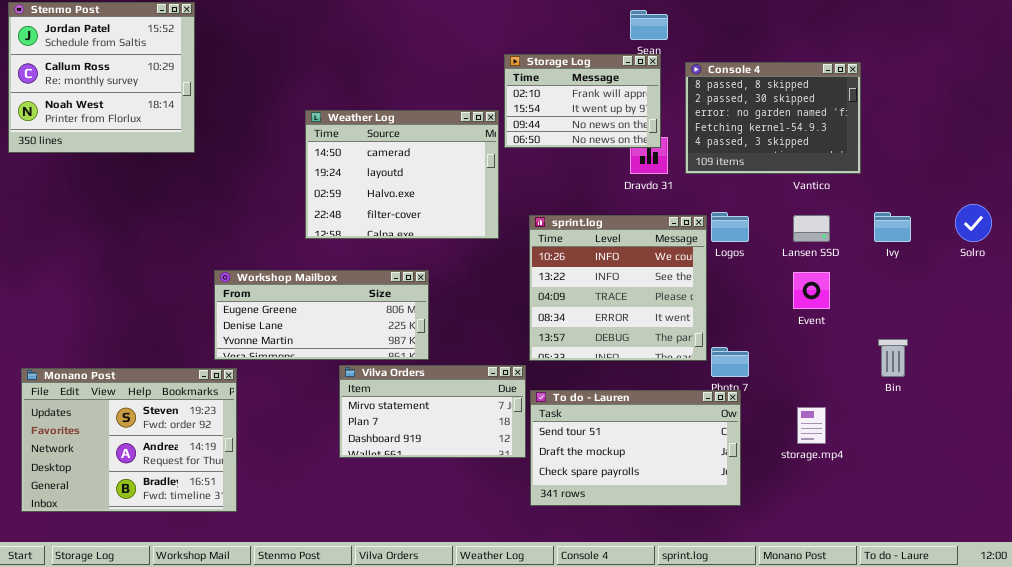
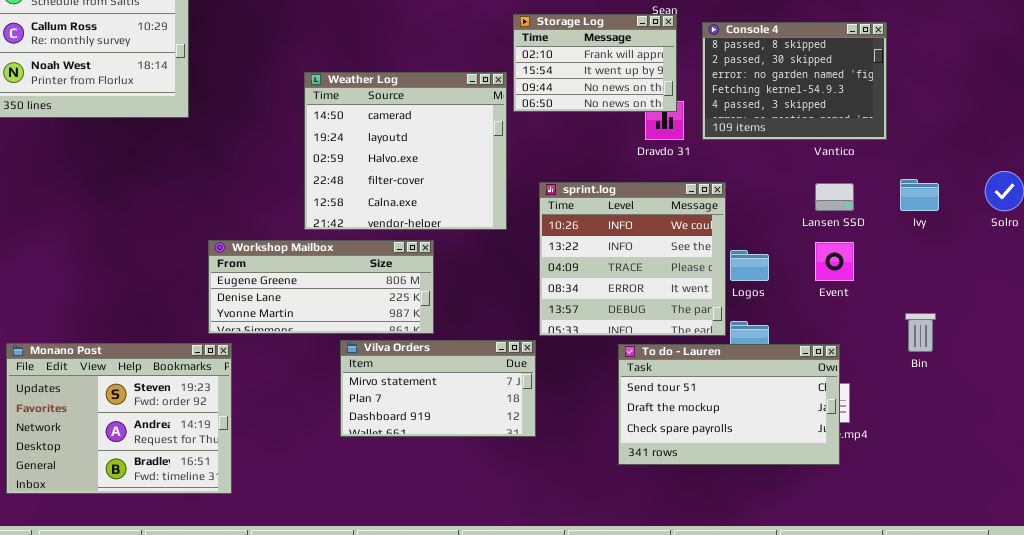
Weather Log: [305,110,499,239] -> [304,72,507,230], resized
Logos: [711,212,749,242] -> [730,250,769,281], moved
To do - Lauren: [530,390,741,506] -> [618,344,840,465], moved

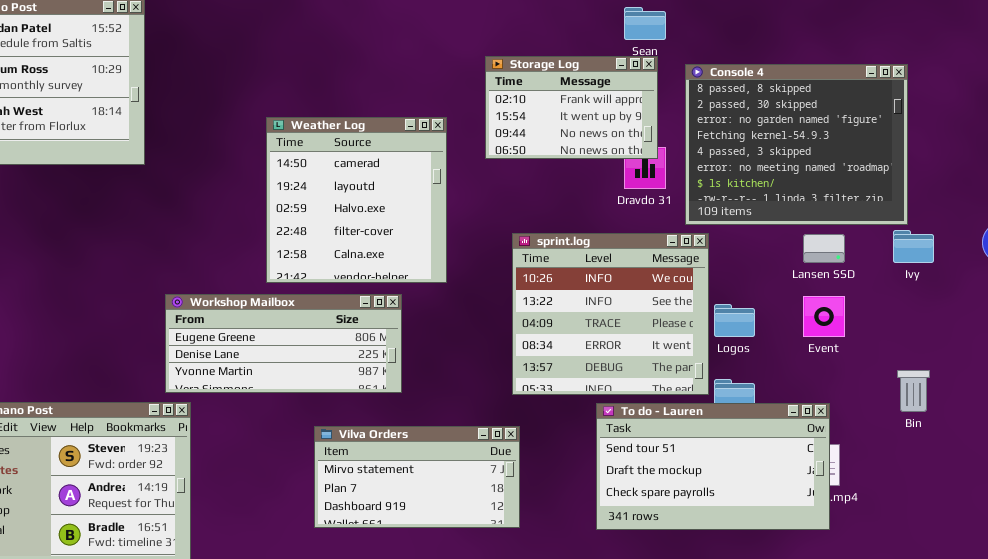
Console 4: [702,22,887,140] -> [685,64,908,225], resized
Weather Log: [304,72,507,230] -> [266,117,447,283], resized
Vilva Orders: [340,340,536,437] -> [314,426,520,528], moved

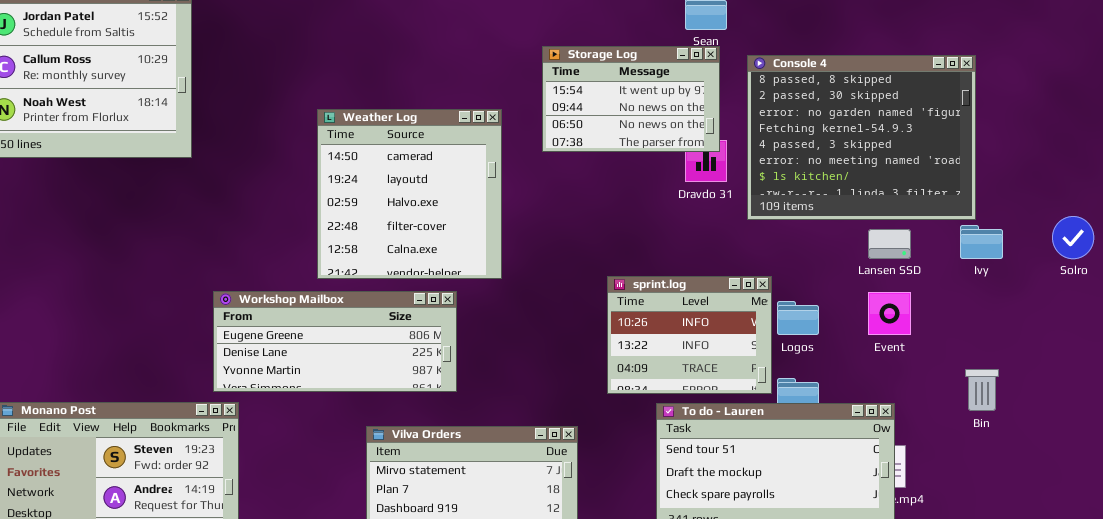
Storage Log: [485,56,658,159] -> [542,46,720,152], scrolled down 1 row
sprint.log: [512,233,709,395] -> [607,276,772,394], resized

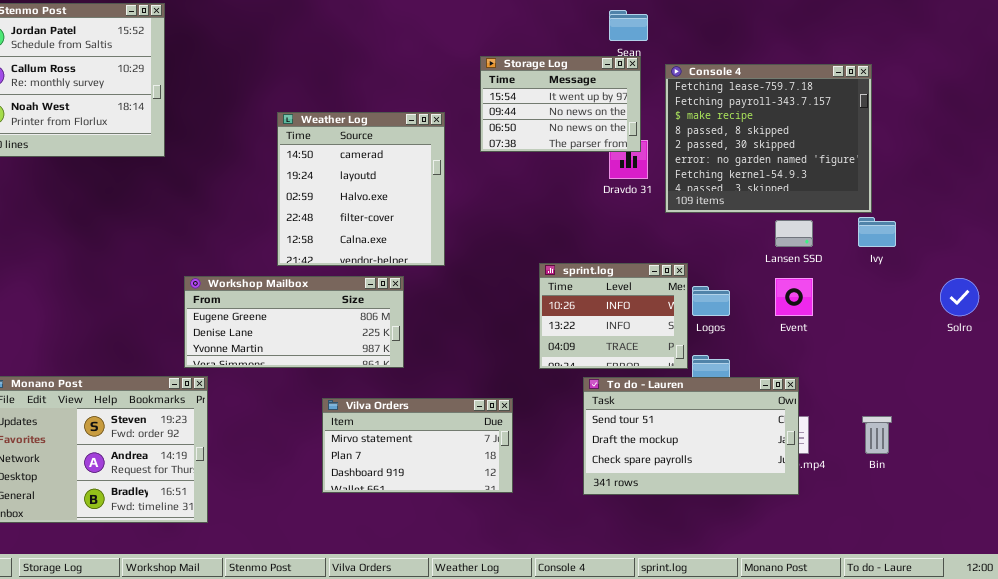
Console 4: [747,55,976,220] -> [665,64,872,213], scrolled up 3 rows
Solro: [1052,216,1094,259] -> [940,278,979,316], moved
Bin: [965,369,999,411] -> [862,416,892,454], moved

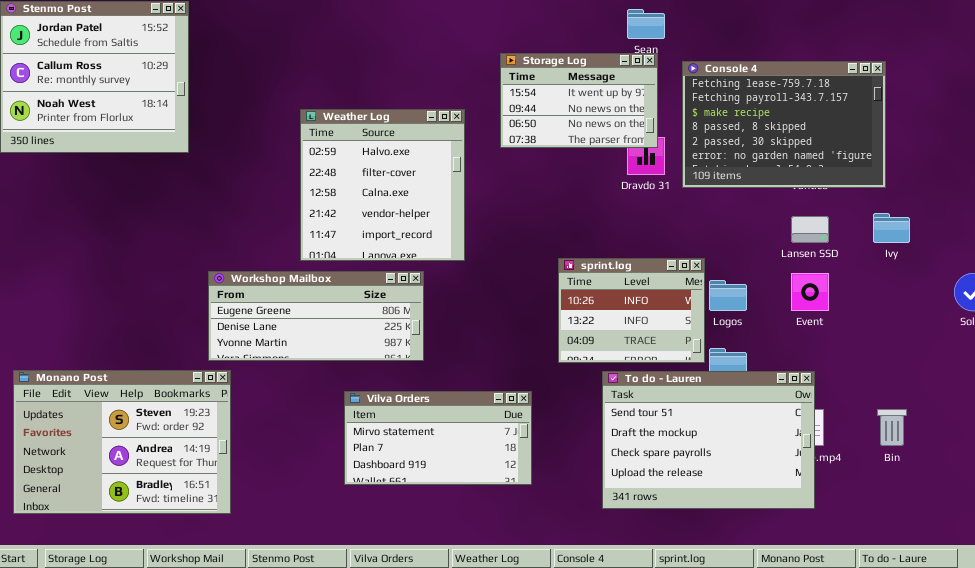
Console 4: [665,64,872,213] -> [682,61,886,188], resized
Weather Log: [277,112,445,266] -> [300,109,465,261], scrolled down 2 rows
To do - Lauren: [583,377,799,495] -> [602,371,815,509], resized

